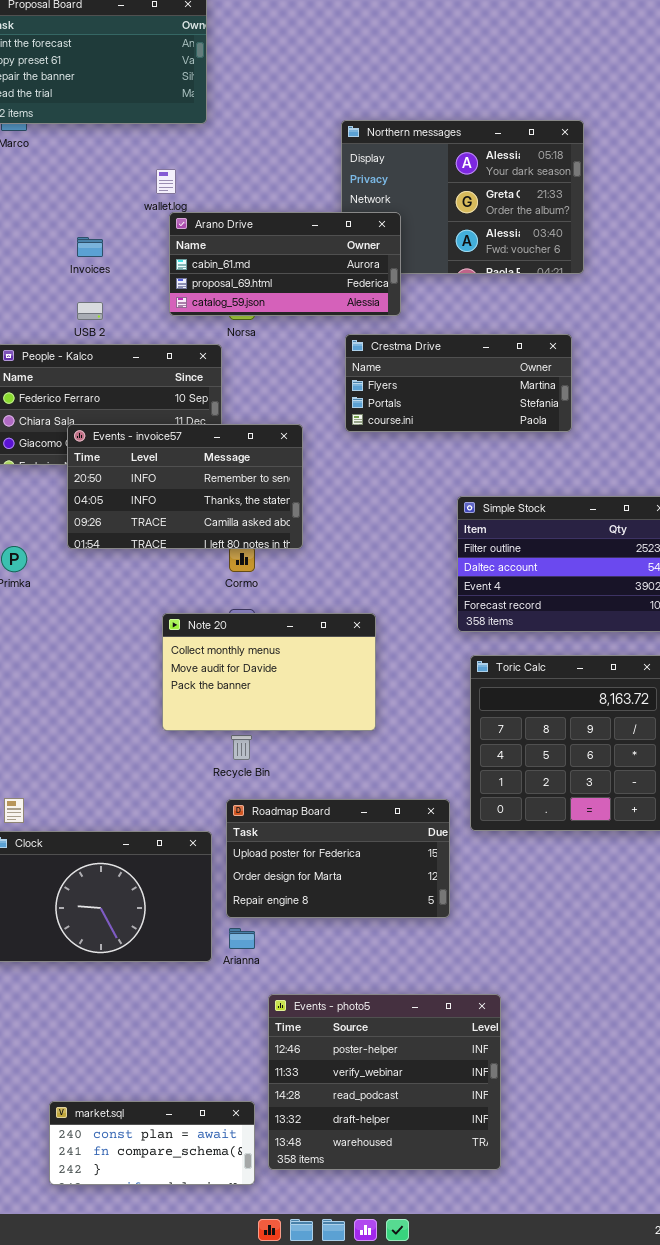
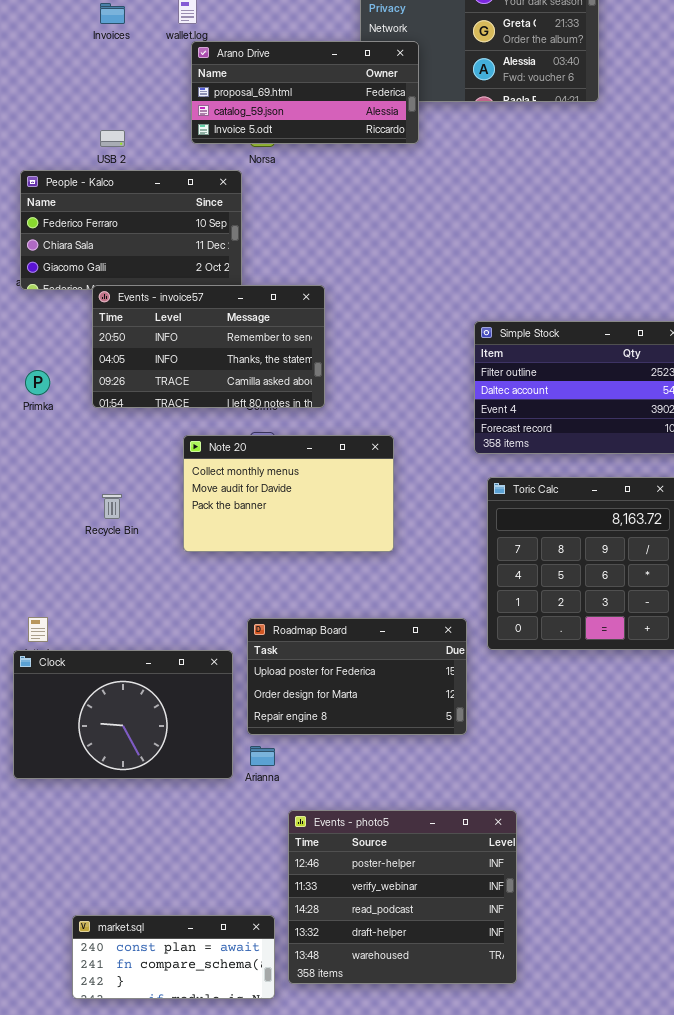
Arano Drive: [169,212,401,316] -> [191,41,419,144], scrolled down 1 row
Invoices: [77,237,103,257] -> [100,3,125,24], moved
Crestma Drive: [345,334,572,432] -> none, closed
Events - invoice57: [67,424,303,549] -> [92,285,325,408], moved
Recycle Bin: [231,735,252,760] -> [102,494,122,519], moved

